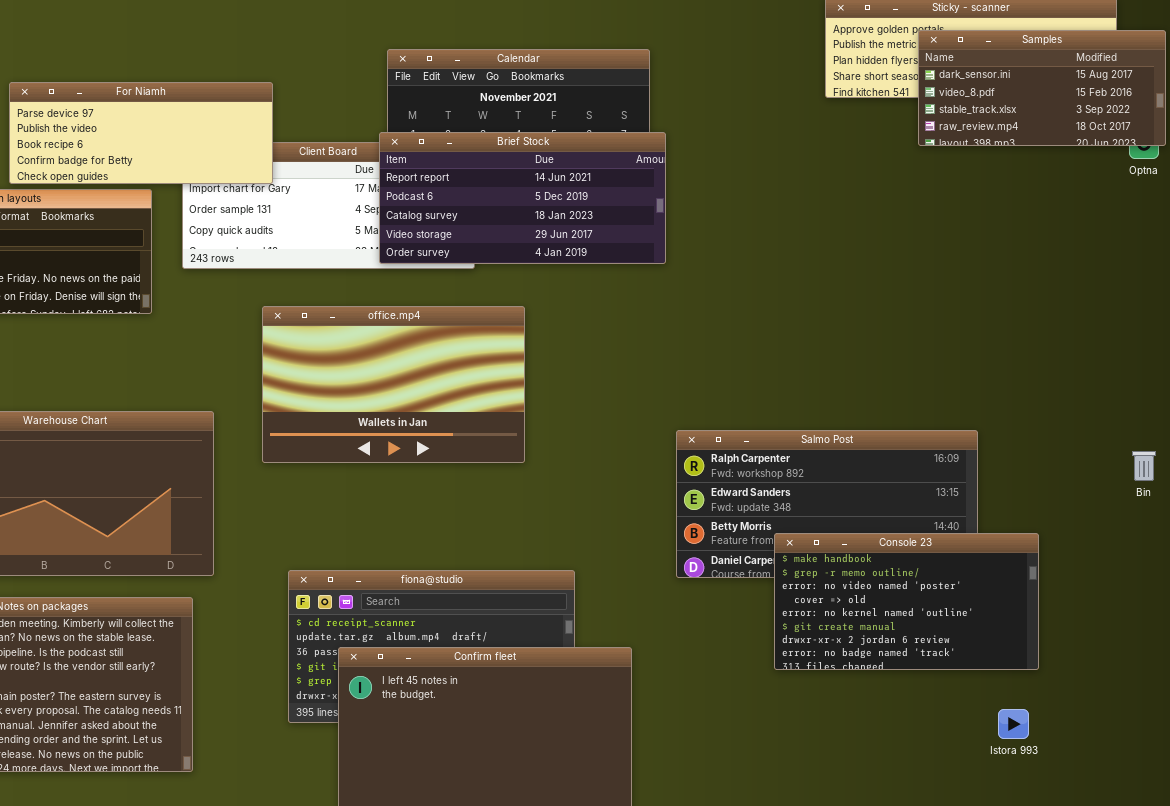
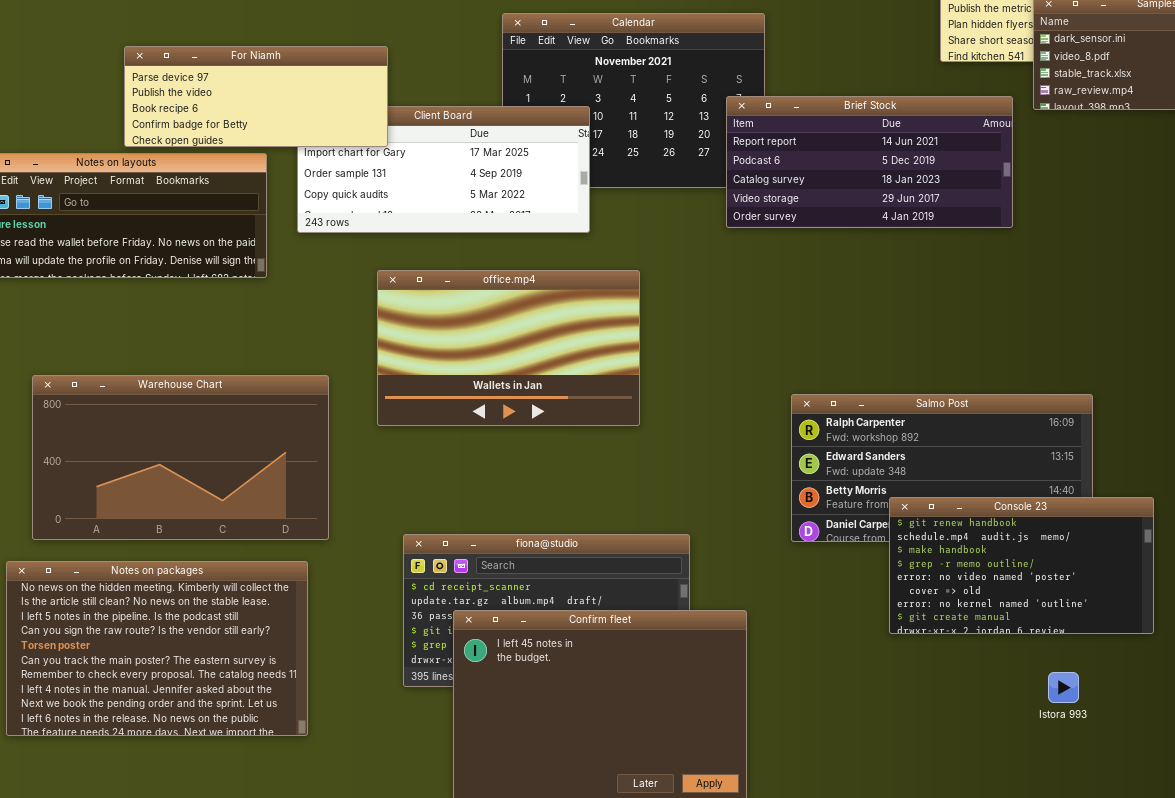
Brief Stock: [379,132,666,264] -> [726,96,1013,228], moved
Console 23: [774,533,1039,670] -> [889,497,1154,634], scrolled up 2 rows
Istora 993: [998,709,1029,739] -> [1048,672,1079,703], moved

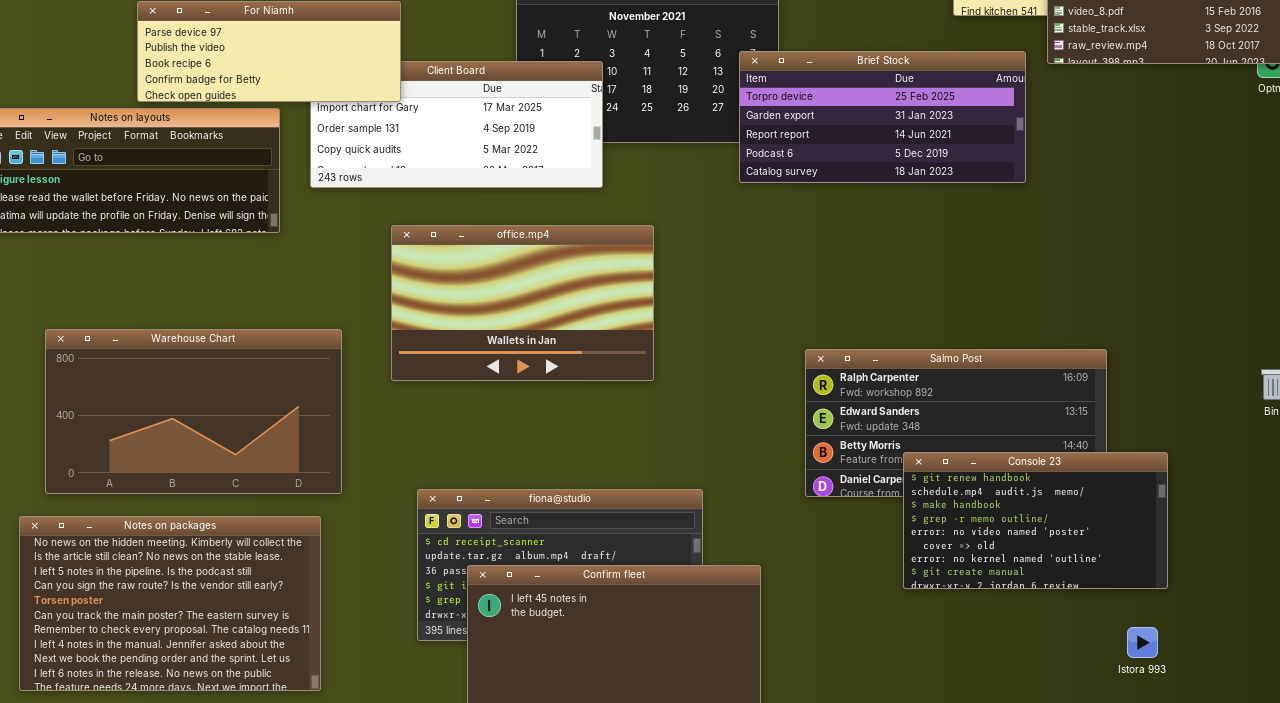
Brief Stock: [726,96,1013,228] -> [739,51,1026,183], scrolled up 2 rows
Istora 993: [1048,672,1079,703] -> [1127,627,1158,658], moved

